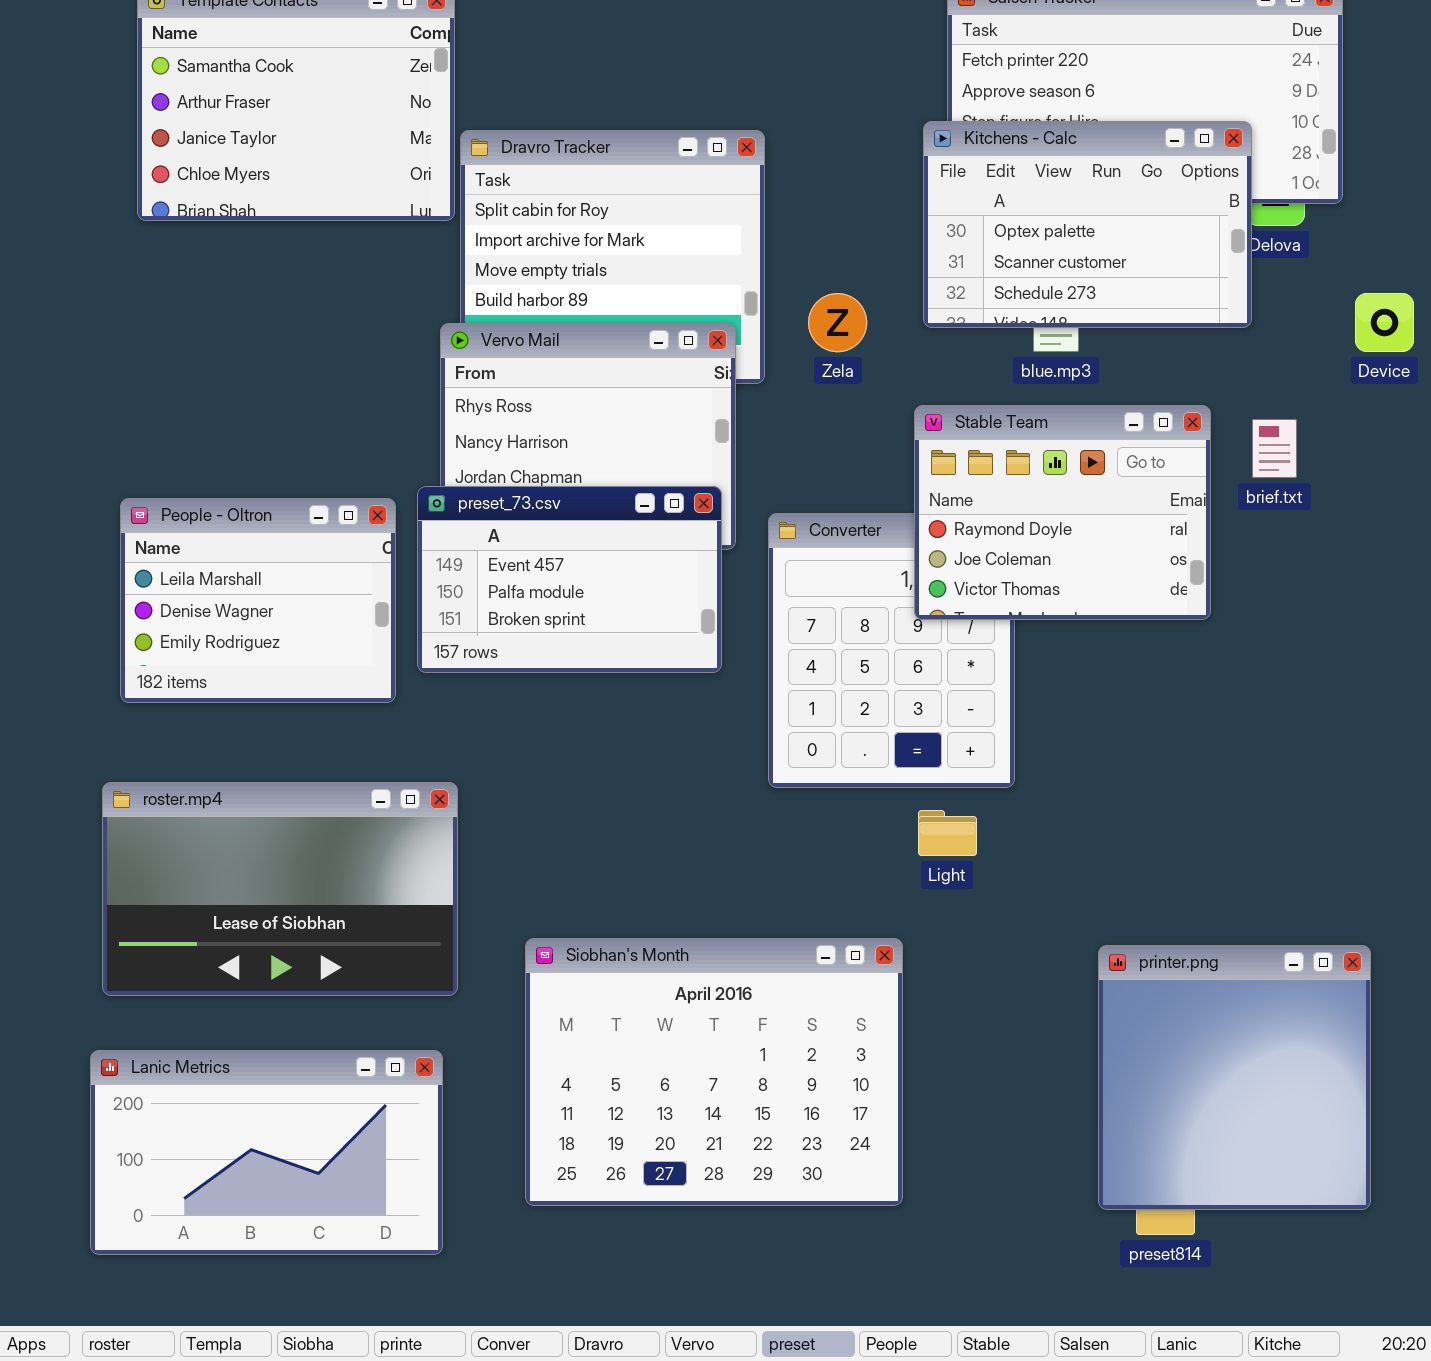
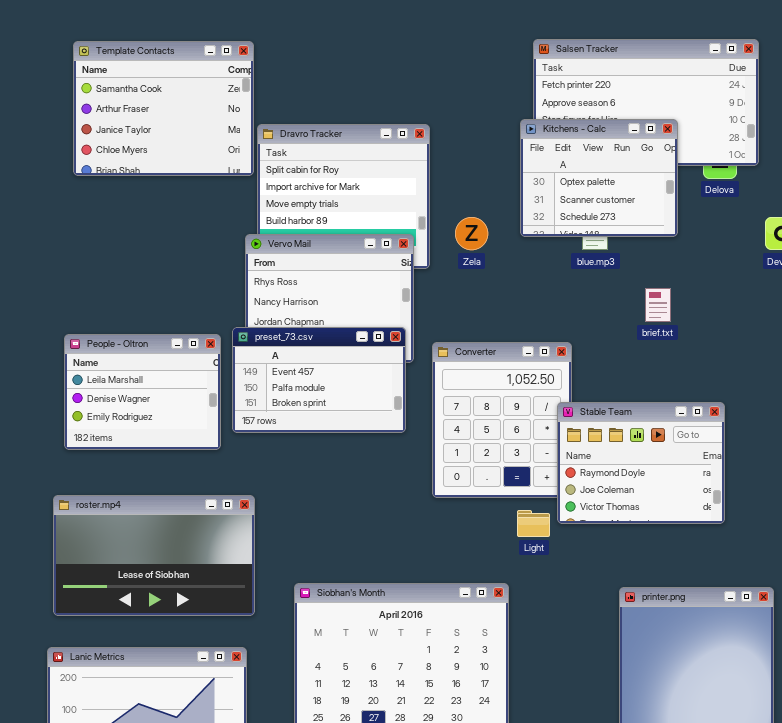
Kitchens - Calc: [923,121,1252,328] -> [520,119,678,237], resized
Stable Team: [914,405,1211,620] -> [557,402,725,524], moved
brief.txt: [1252,419,1297,478] -> [645,288,671,322], moved

